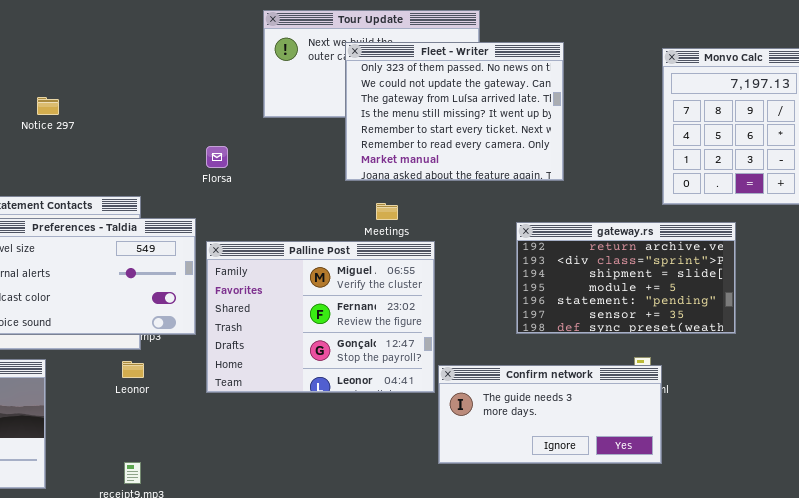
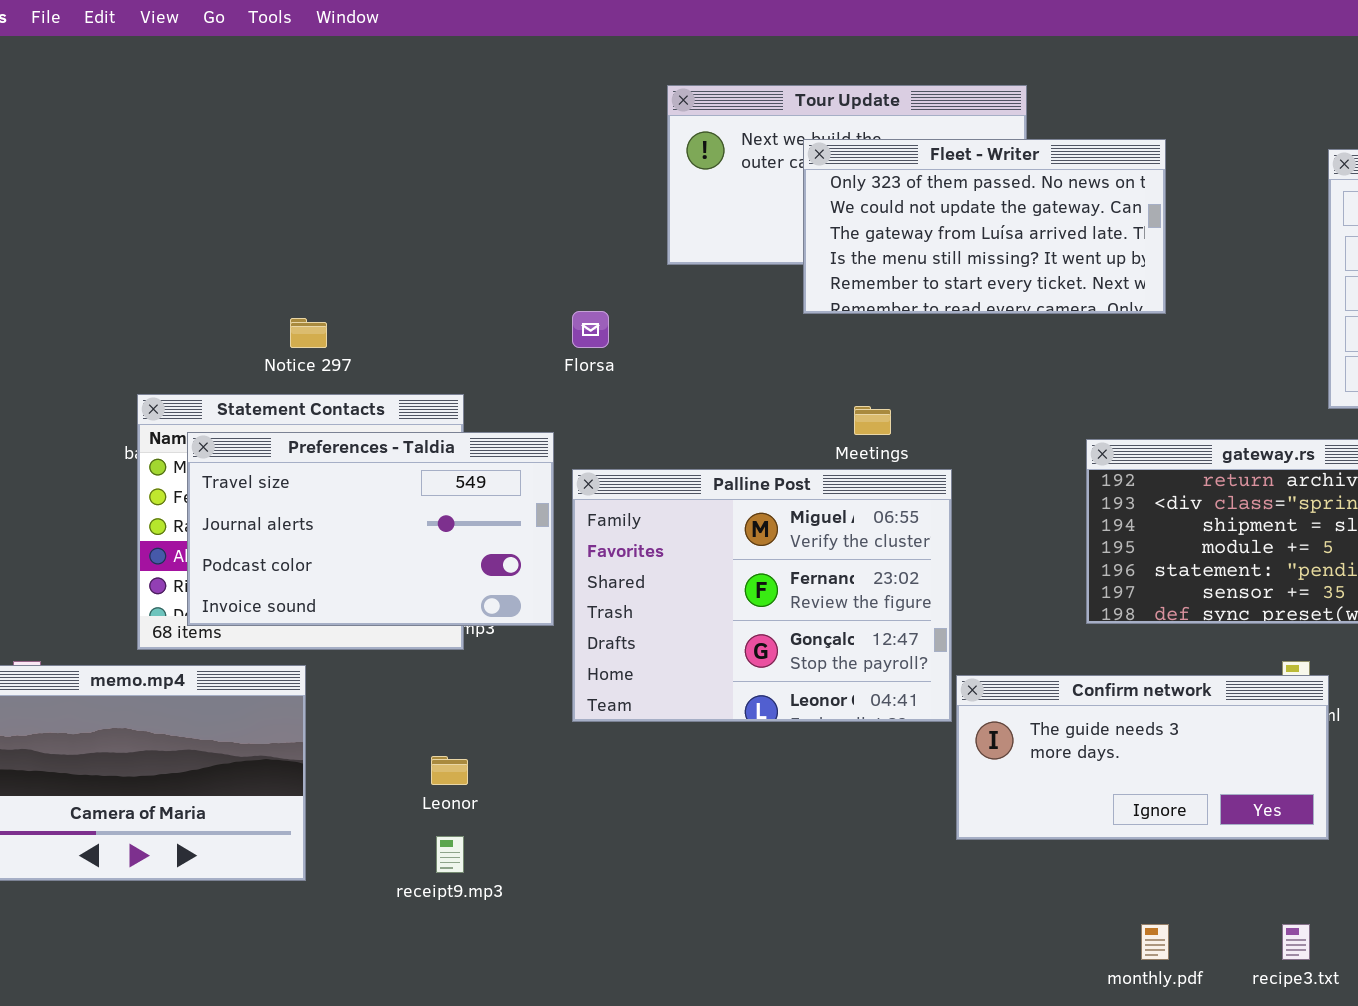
Fleet - Writer: [345,42,564,181] -> [803,139,1166,314], resized
Notice 297: [37,97,59,115] -> [290,318,327,348], moved
Leonor: [122,361,144,378] -> [431,756,468,785], moved

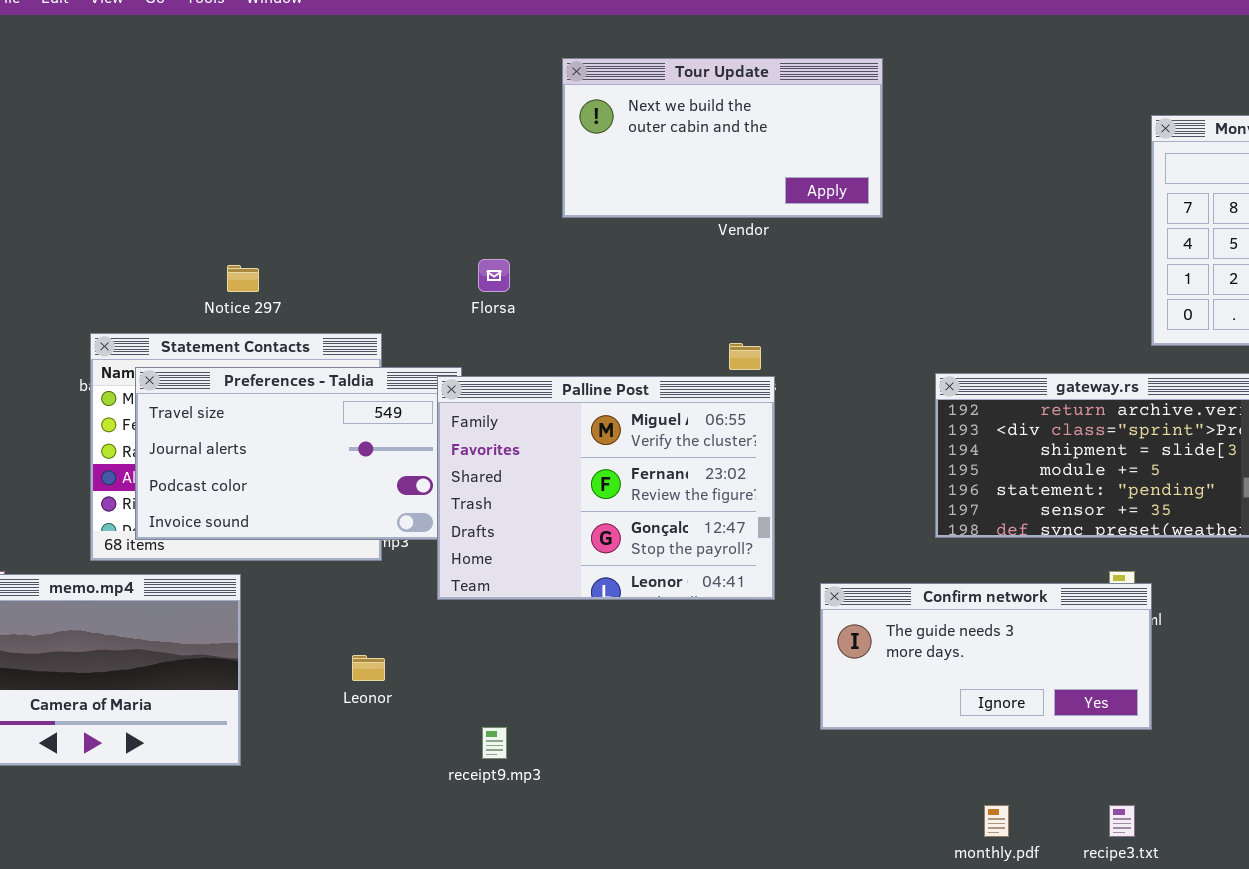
Fleet - Writer: [803,139,1166,314] -> none, closed
Palline Post: [572,469,952,722] -> [437,376,775,600], moved
receipt9.mp3: [436,836,464,873] -> [482,727,507,759], moved

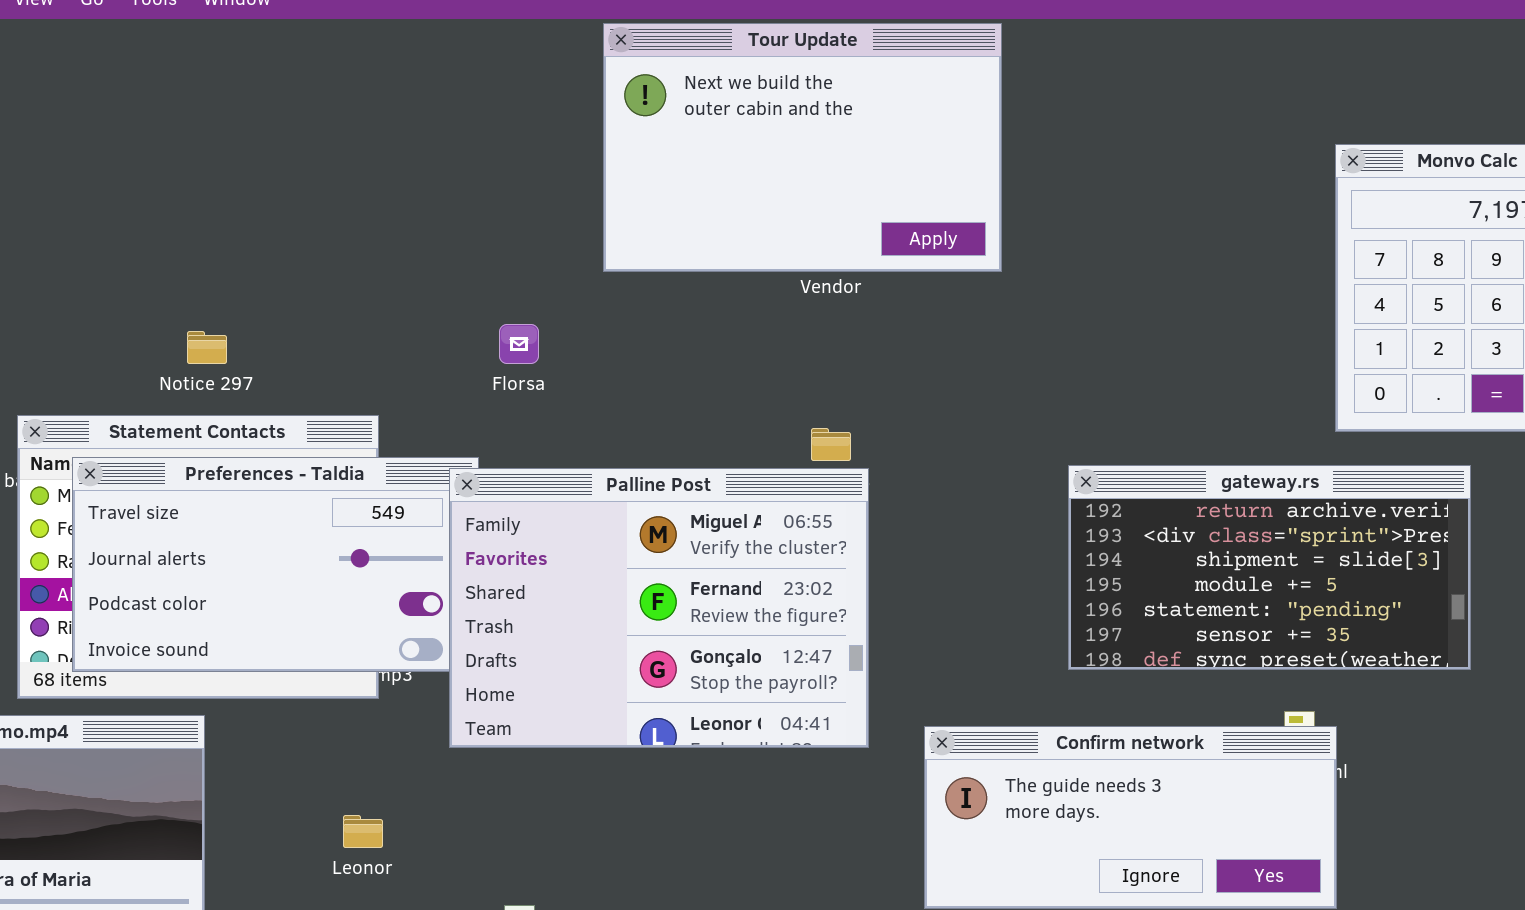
Tour Update: [562,58,883,218] -> [603,23,1002,272], resized

